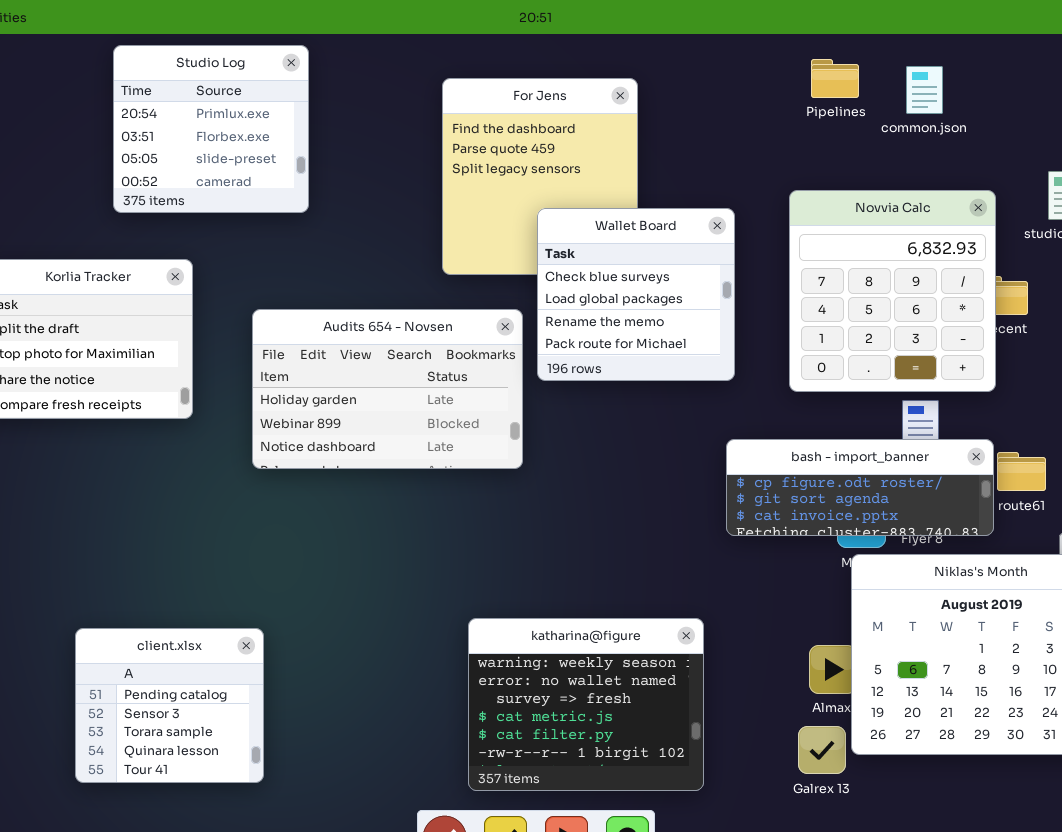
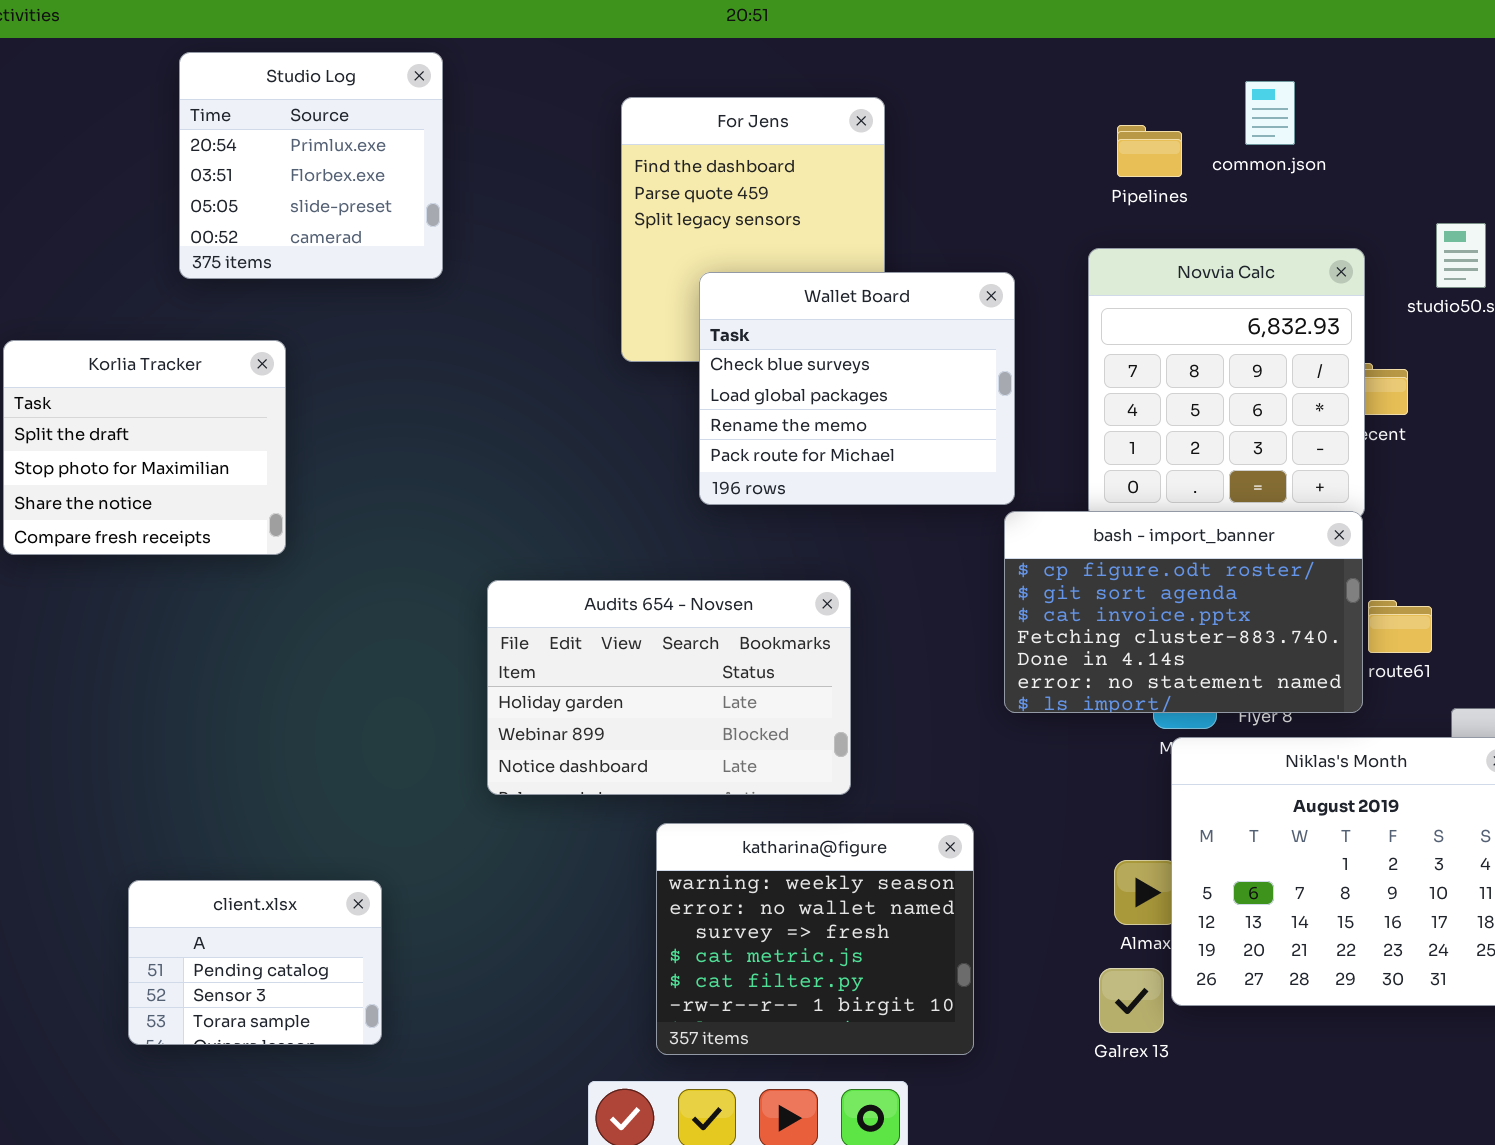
Pipelines: [811,59,859,98] -> [1117,125,1182,177], moved
Wallet Board: [537,208,735,381] -> [699,272,1015,505], resized
Audits 654 - Novsen: [252,309,523,469] -> [487,580,851,795], moved
bash - import_banner: [726,439,994,536] -> [1004,511,1363,713], resized
client.xlsx: [75,628,264,783] -> [128,880,382,1045], resized

